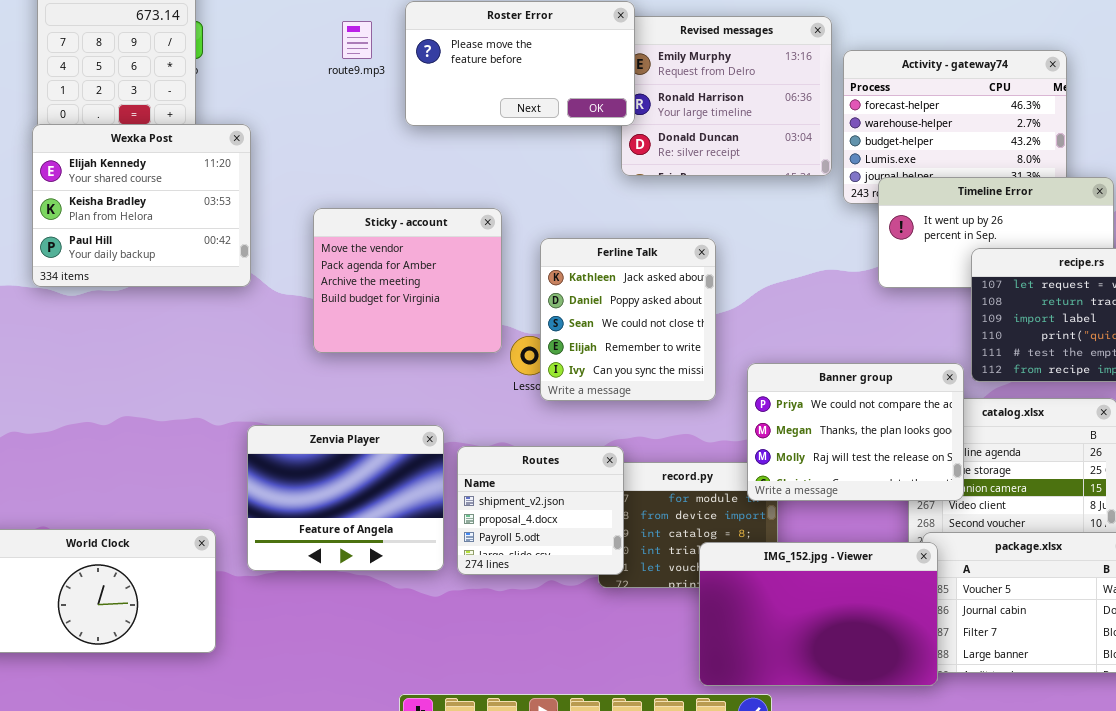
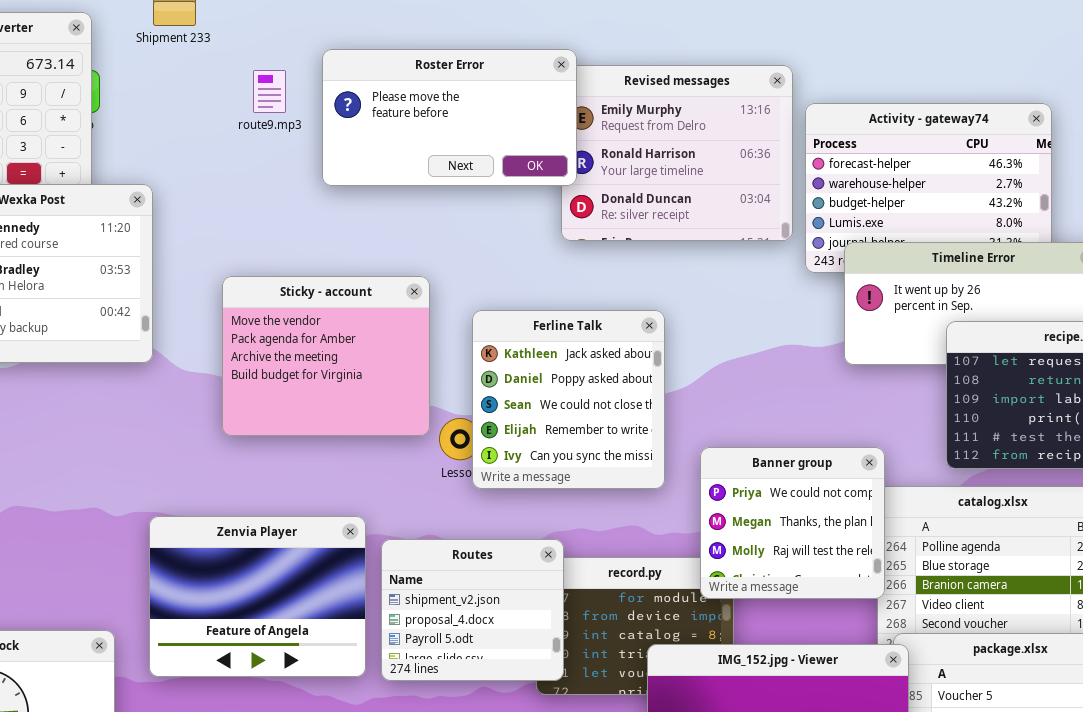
Banner group: [747,363,964,501] -> [700,447,885,599], resized

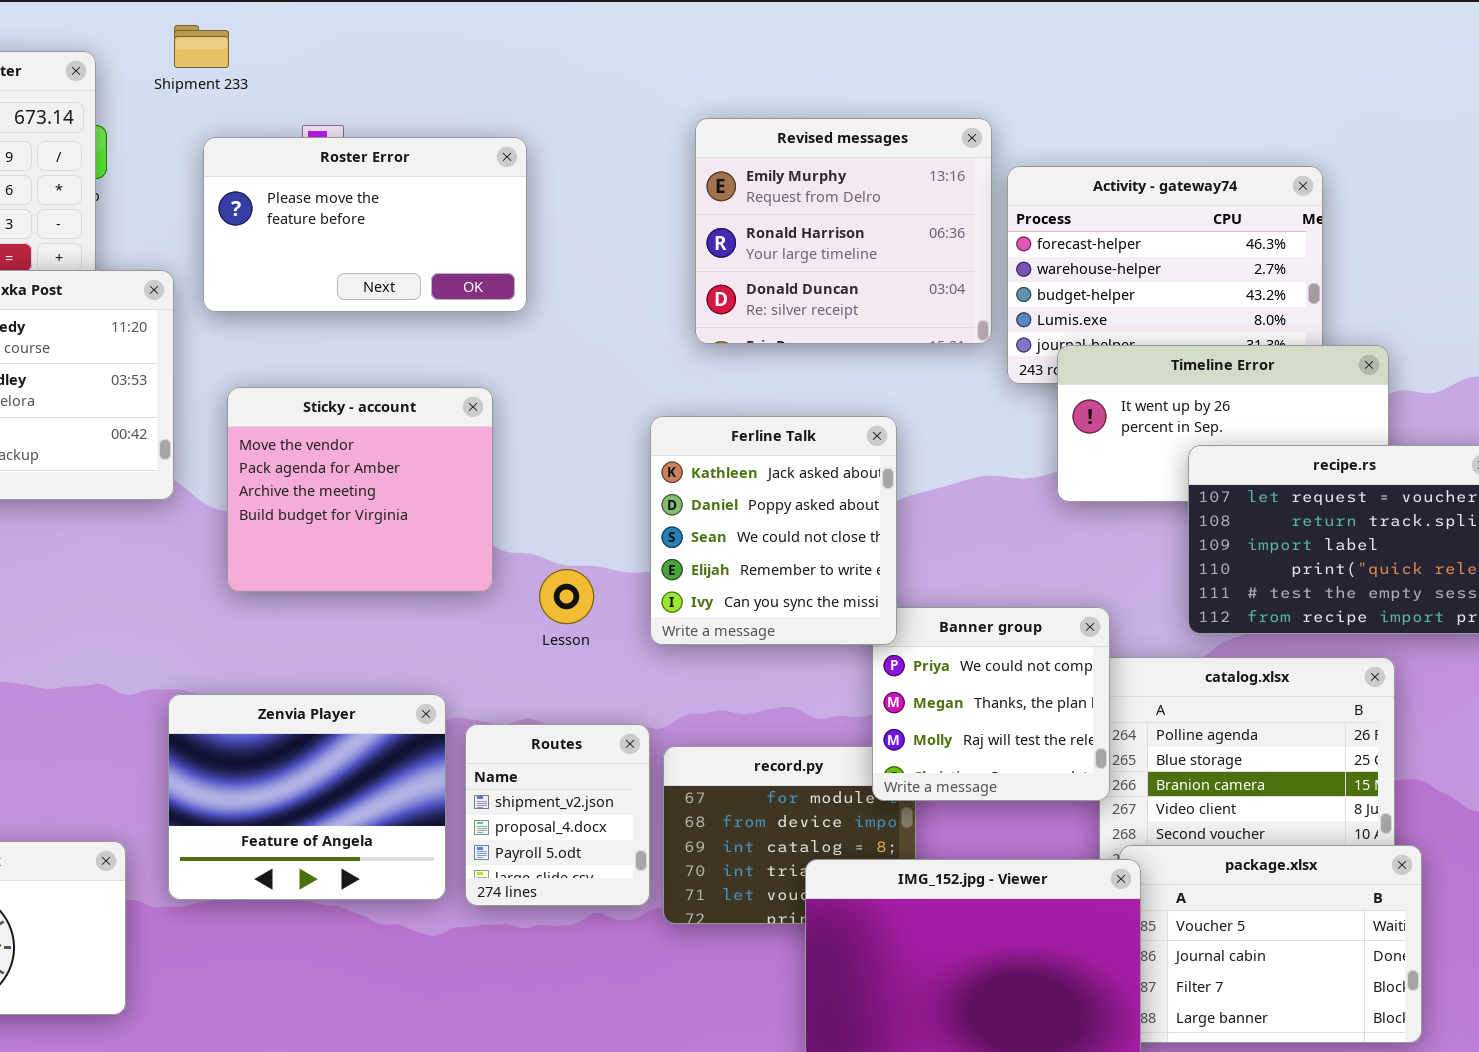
Roster Error: [322,49,577,186] -> [203,137,527,312], moved
Sticky - account: [222,276,430,436] -> [227,387,493,592], moved
Ferline Talk: [472,310,665,489] -> [650,416,897,645], moved
Routes: [381,539,564,681] -> [465,724,650,906], resized

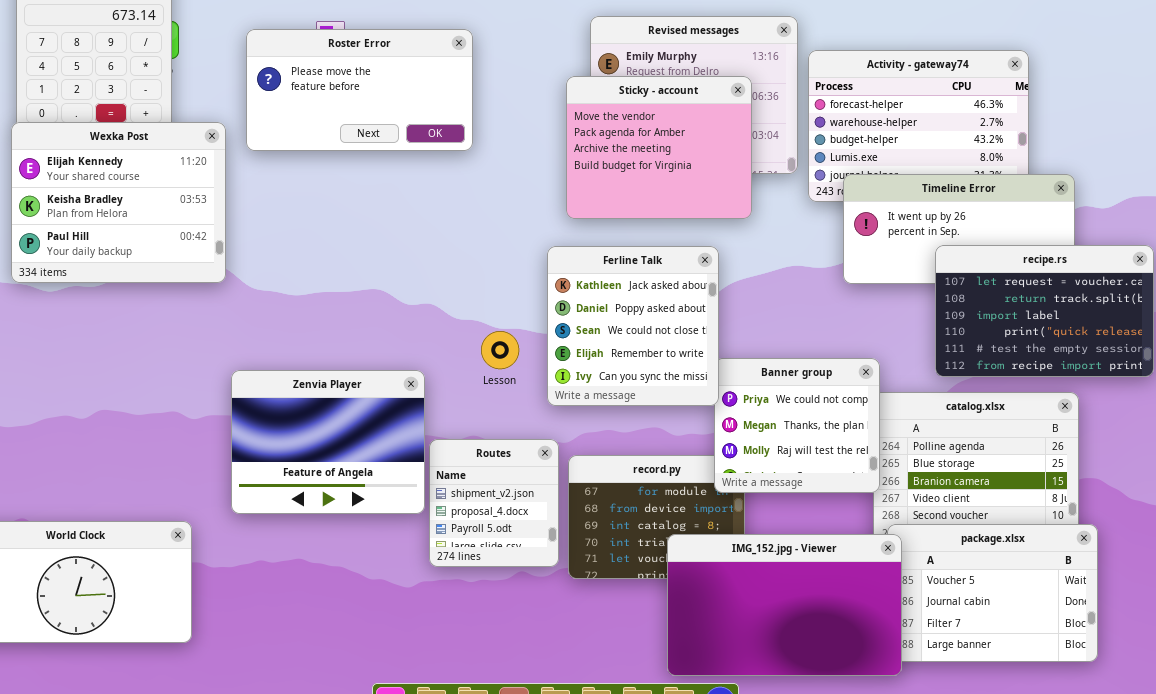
Sticky - account: [227,387,493,592] -> [566,76,752,219], moved
Ferline Talk: [650,416,897,645] -> [547,246,719,406], moved
Zenvia Player: [168,694,446,900] -> [231,370,425,514], moved

